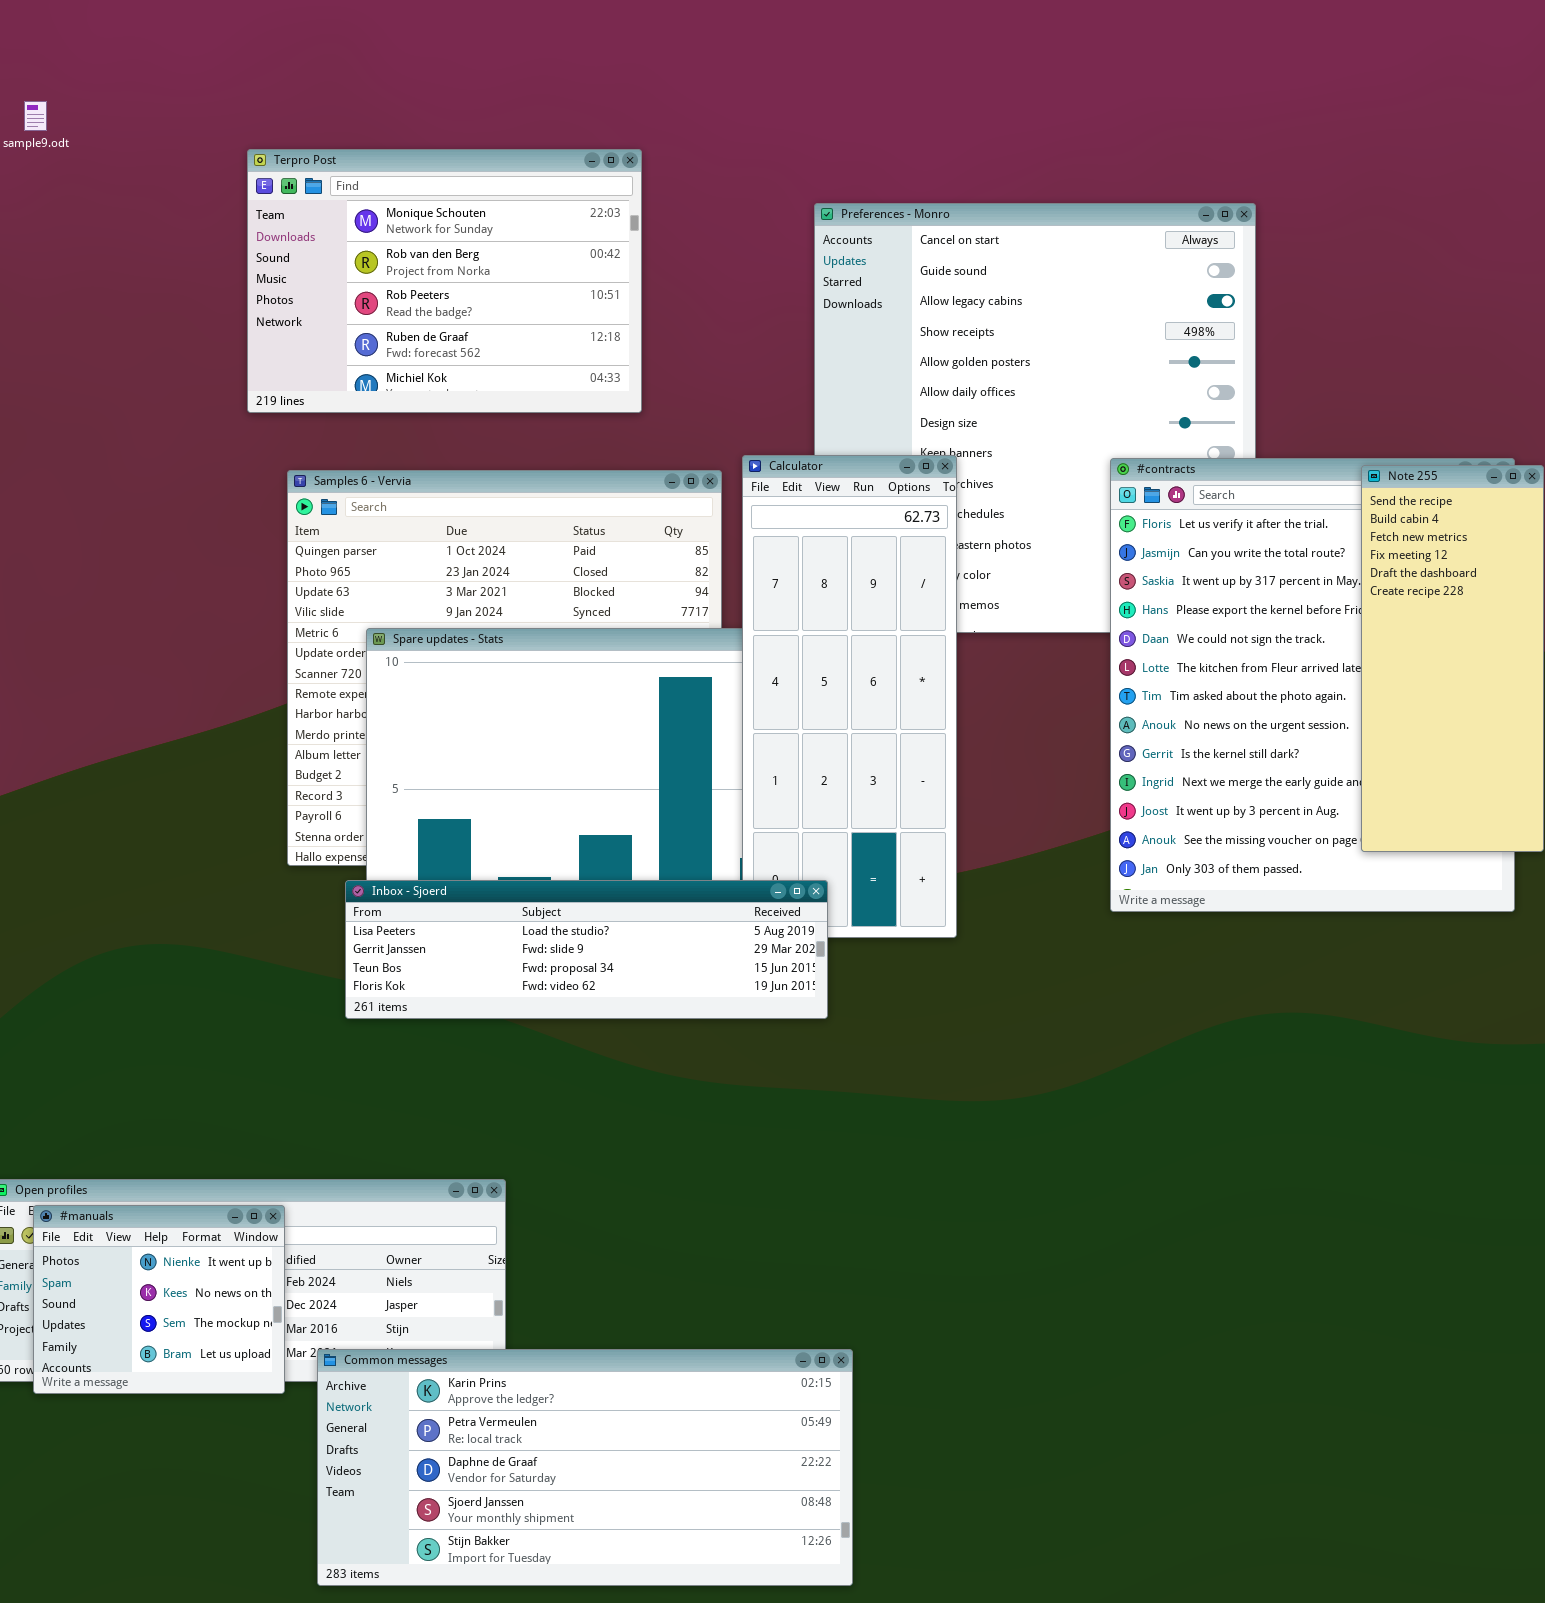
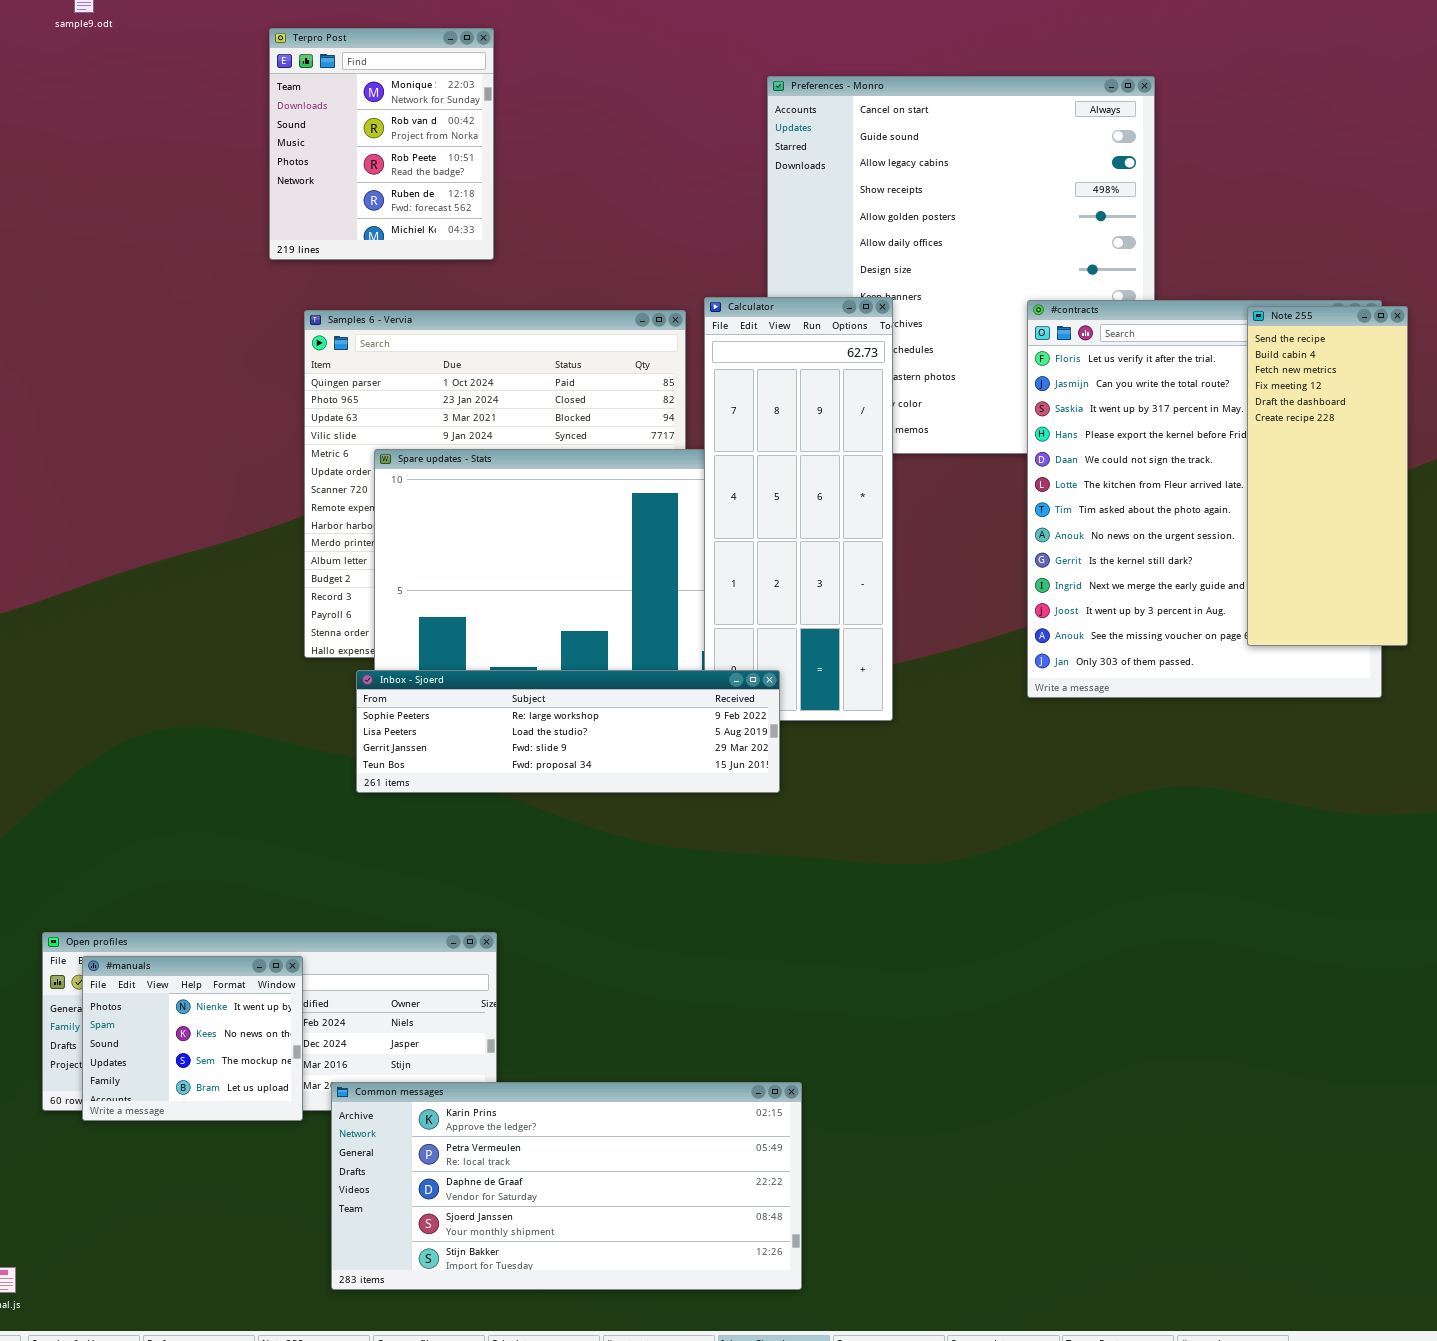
Terpro Post: [247,149,642,413] -> [269,28,494,260], resized
Inbox - Sjoerd: [345,880,828,1019] -> [356,670,780,793], scrolled up 1 row

